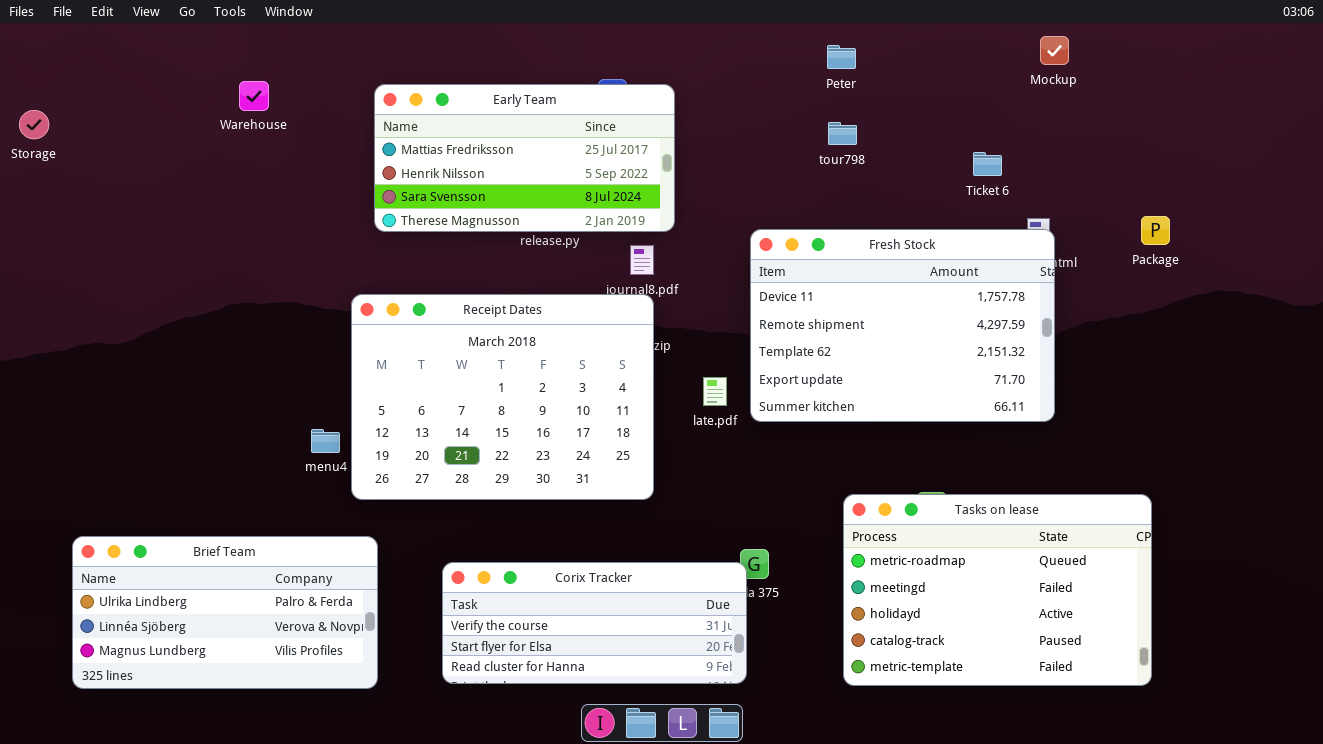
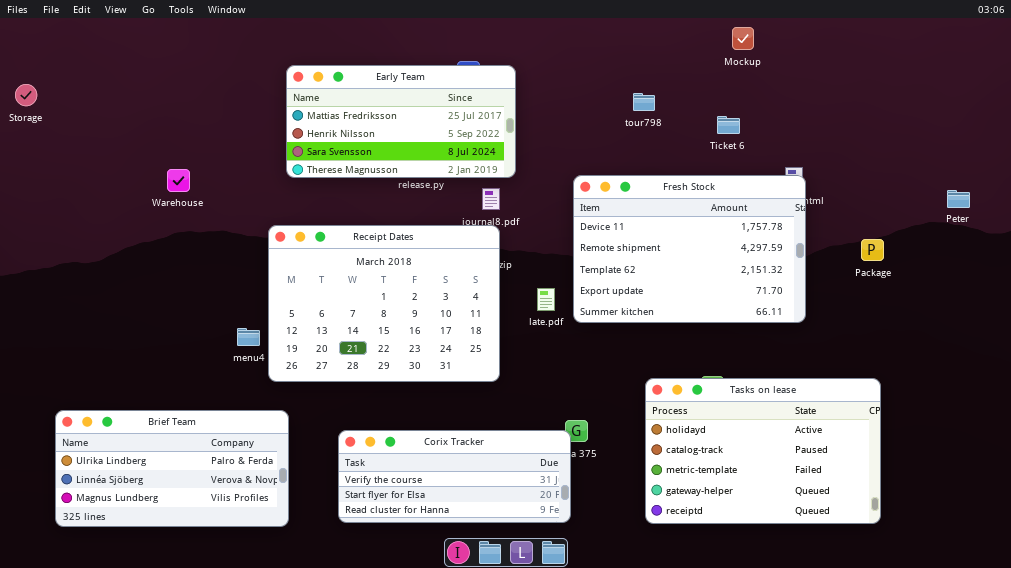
Mockup: [1040,36,1069,65] -> [732,27,754,50], moved
Peter: [827,45,856,69] -> [947,190,970,208], moved
Warehouse: [239,81,269,111] -> [167,169,190,192], moved
Ticket 6: [973,152,1002,176] -> [717,116,740,134], moved
Package: [1141,216,1170,245] -> [861,239,884,261], moved
Tasks on lease: [843,494,1152,686] -> [645,378,881,524], scrolled down 2 rows

